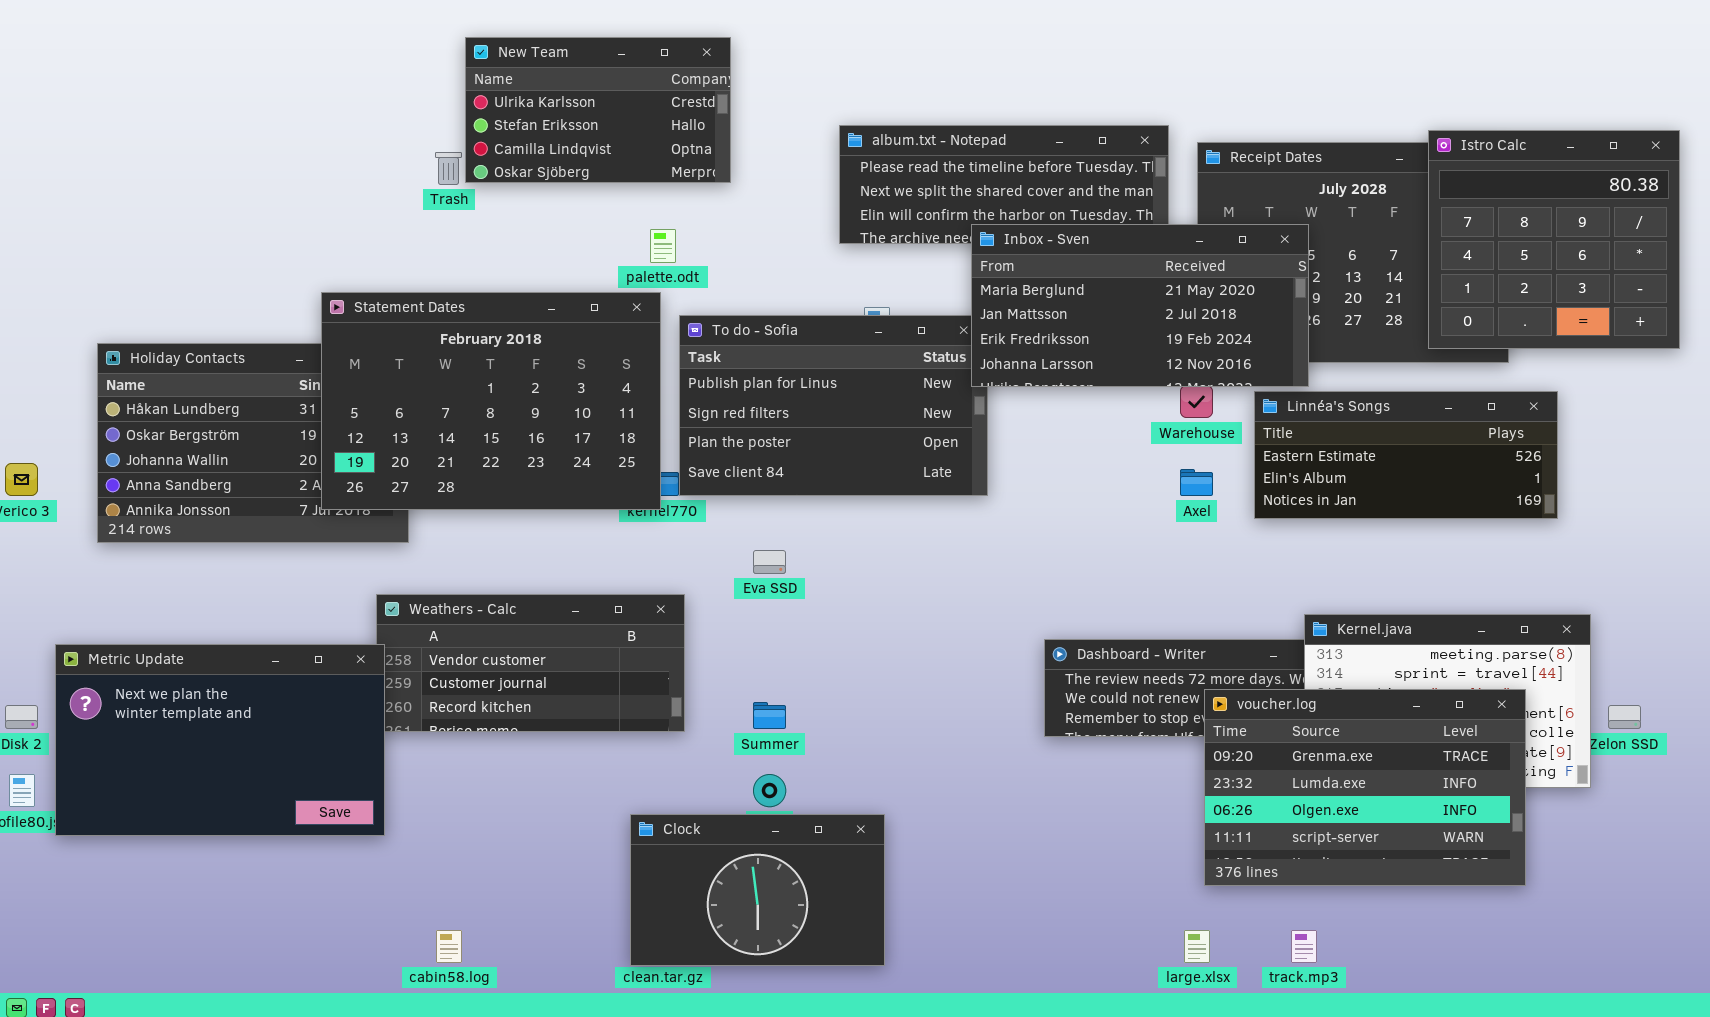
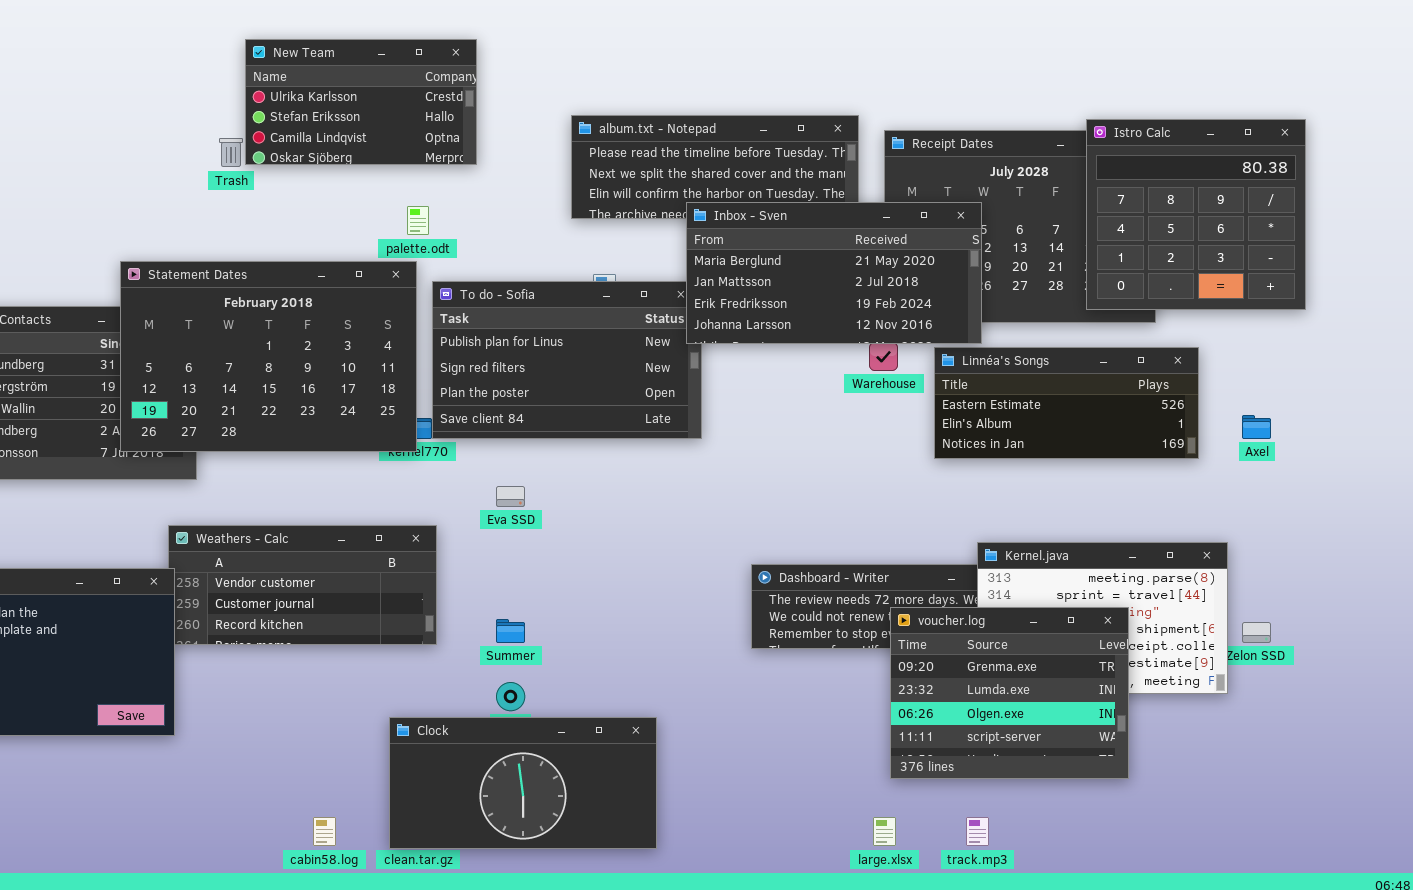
Axel: [1180,469,1213,496] -> [1242,415,1271,439], moved
voucher.log: [1204,689,1526,886] -> [890,607,1129,779], resized
Clock: [630,814,885,966] -> [389,717,657,849], resized
cabin58.log: [436,930,462,963] -> [313,817,336,846], moved

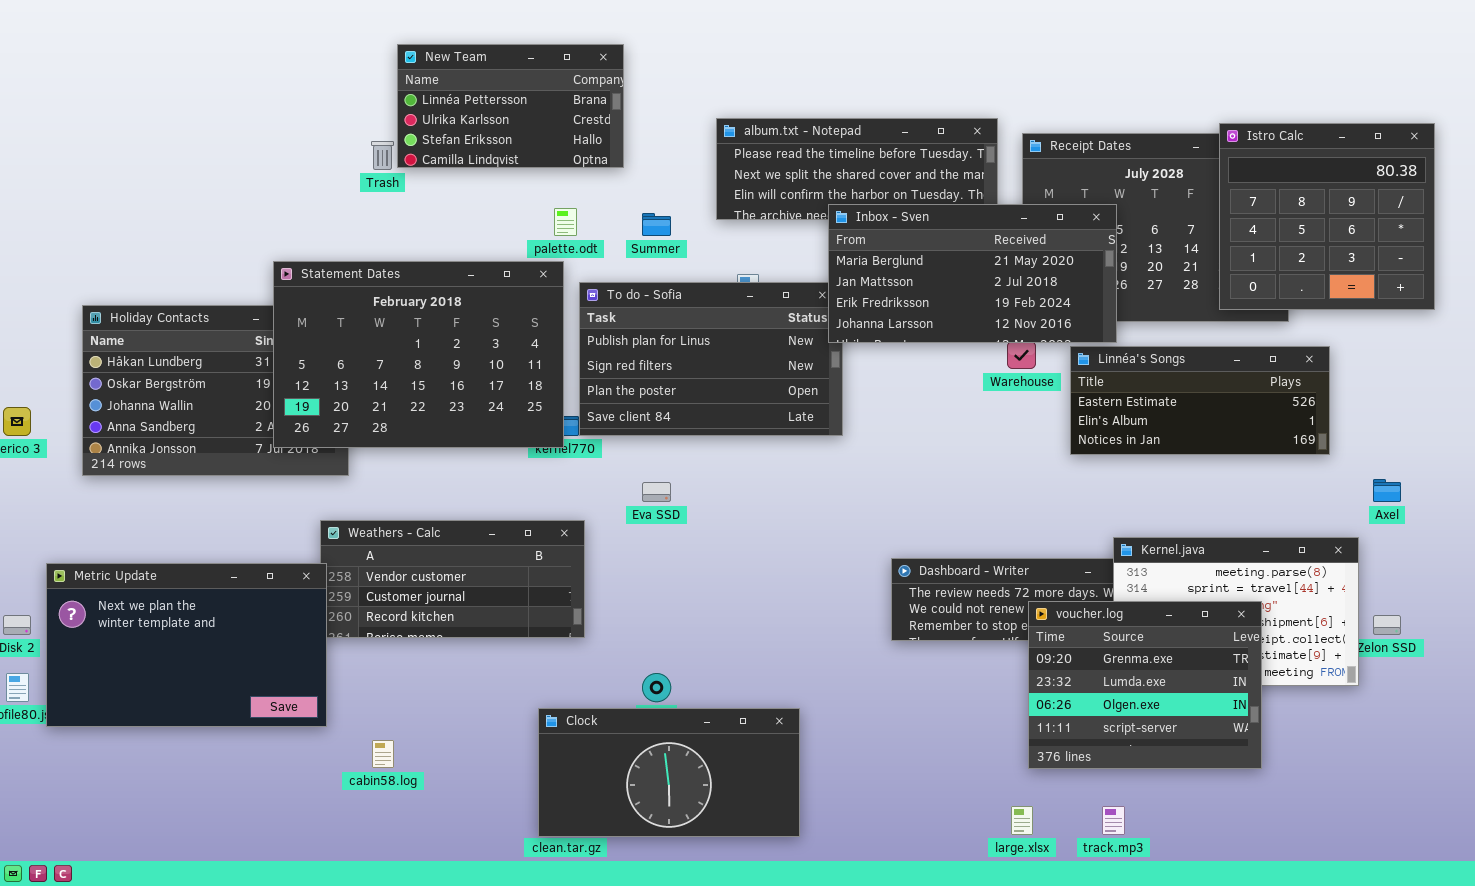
New Team: [245,39,477,165] -> [397,44,624,168], scrolled up 1 row
Axel: [1242,415,1271,439] -> [1373,479,1401,502], moved
Summer: [496,619,525,643] -> [642,213,671,236], moved
cabin58.log: [313,817,336,846] -> [372,740,394,768], moved

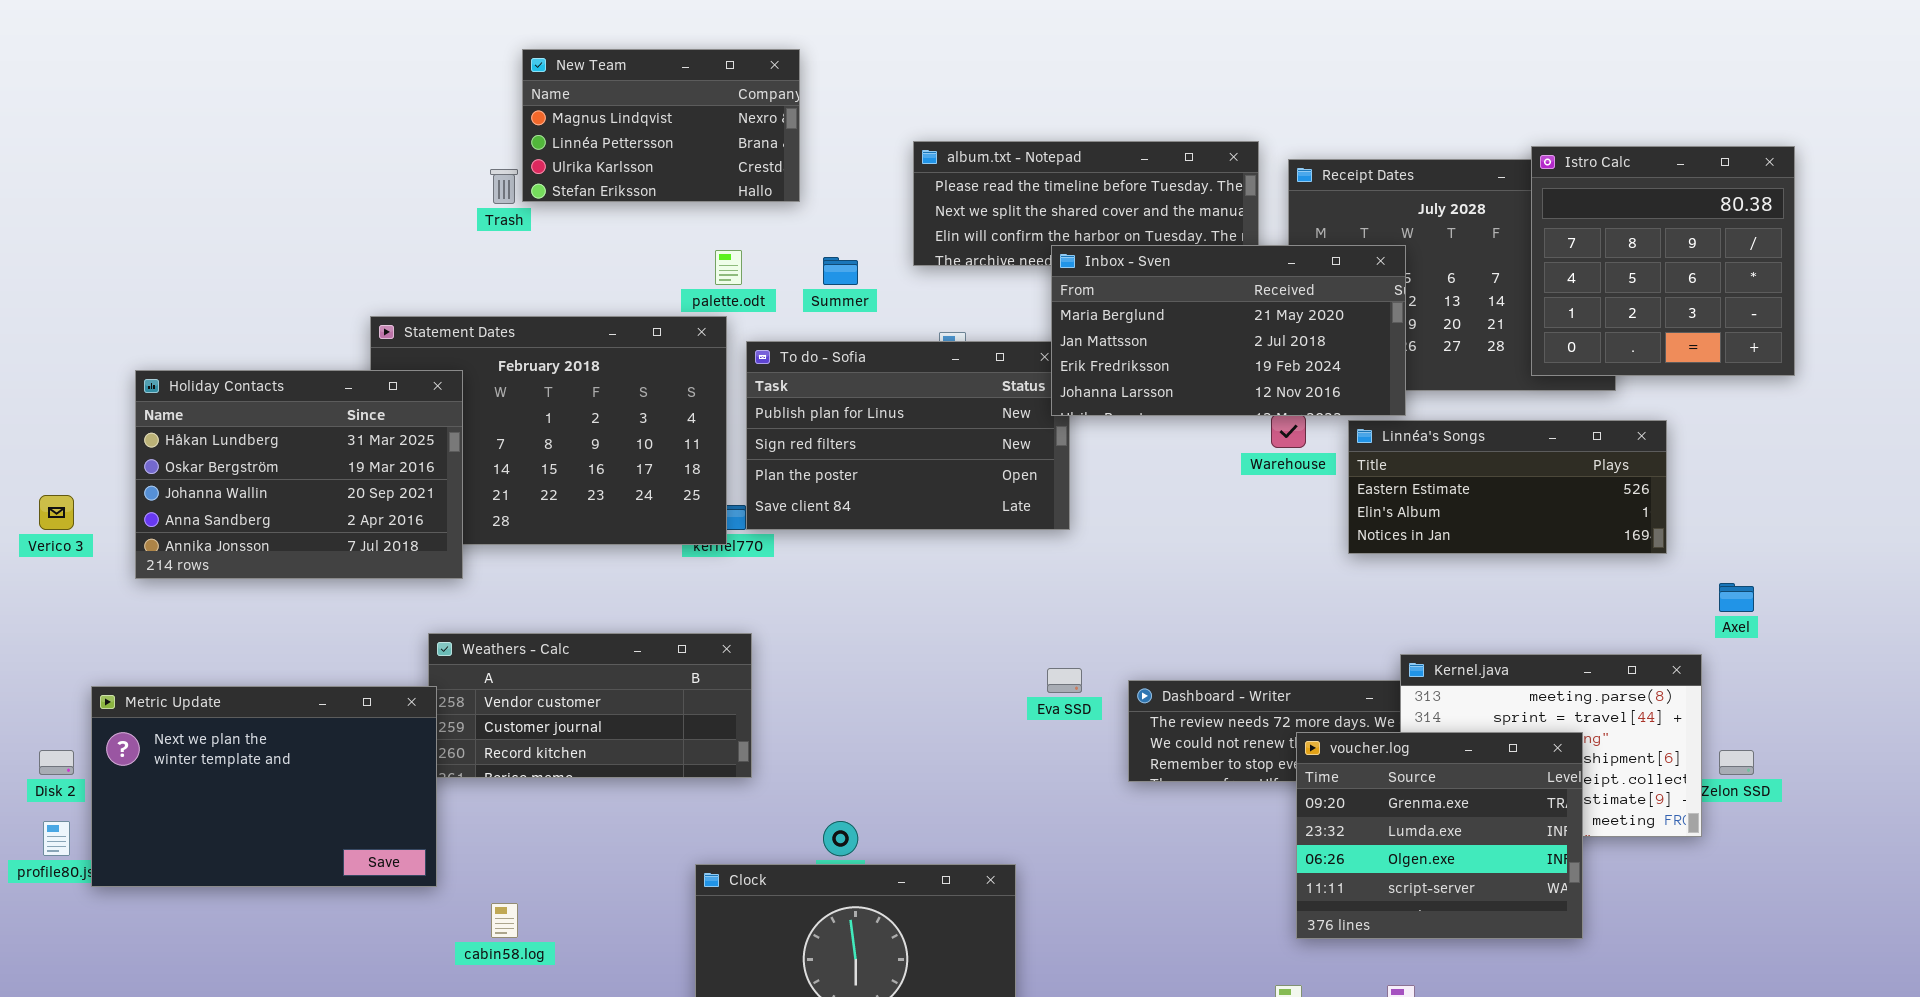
New Team: [397,44,624,168] -> [522,49,800,202], scrolled up 1 row
Holiday Contacts: [82,305,349,476] -> [135,370,463,579], raised
Eva SSD: [642,482,671,502] -> [1047,668,1082,693], moved

